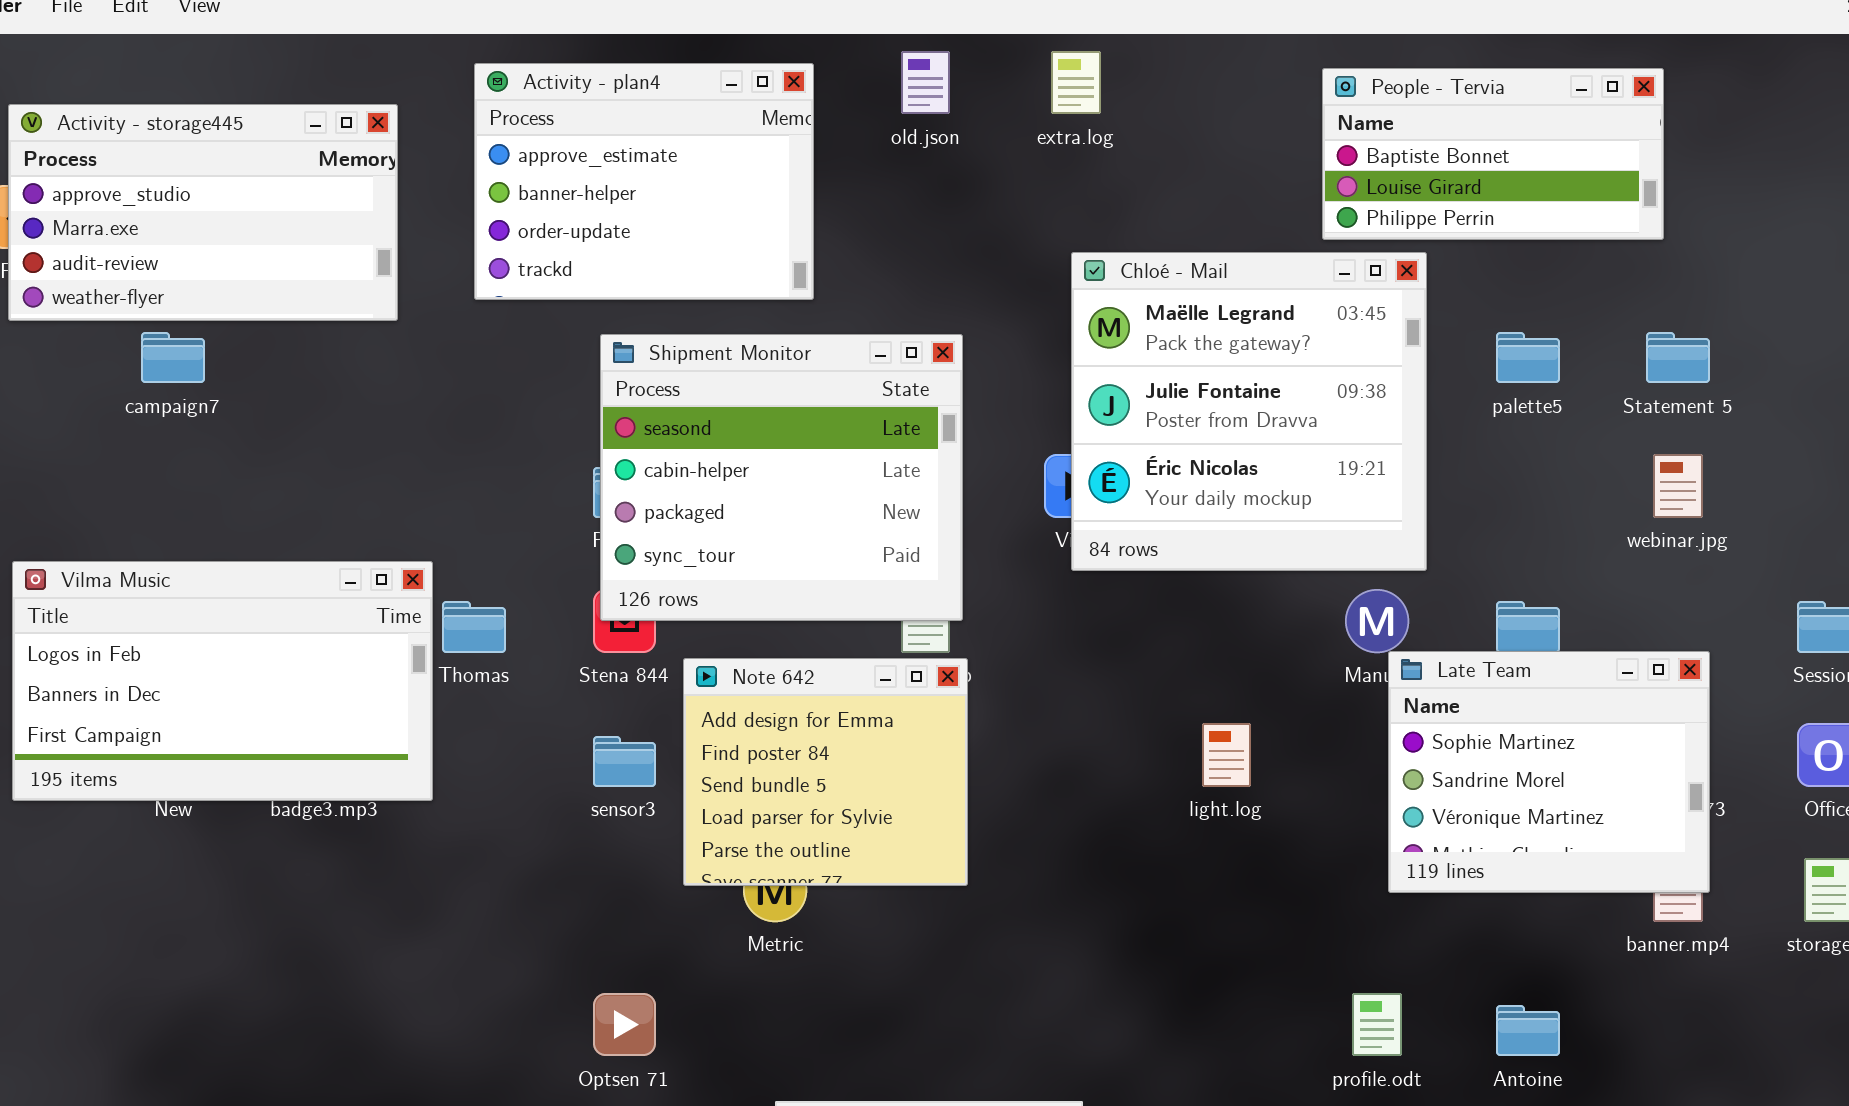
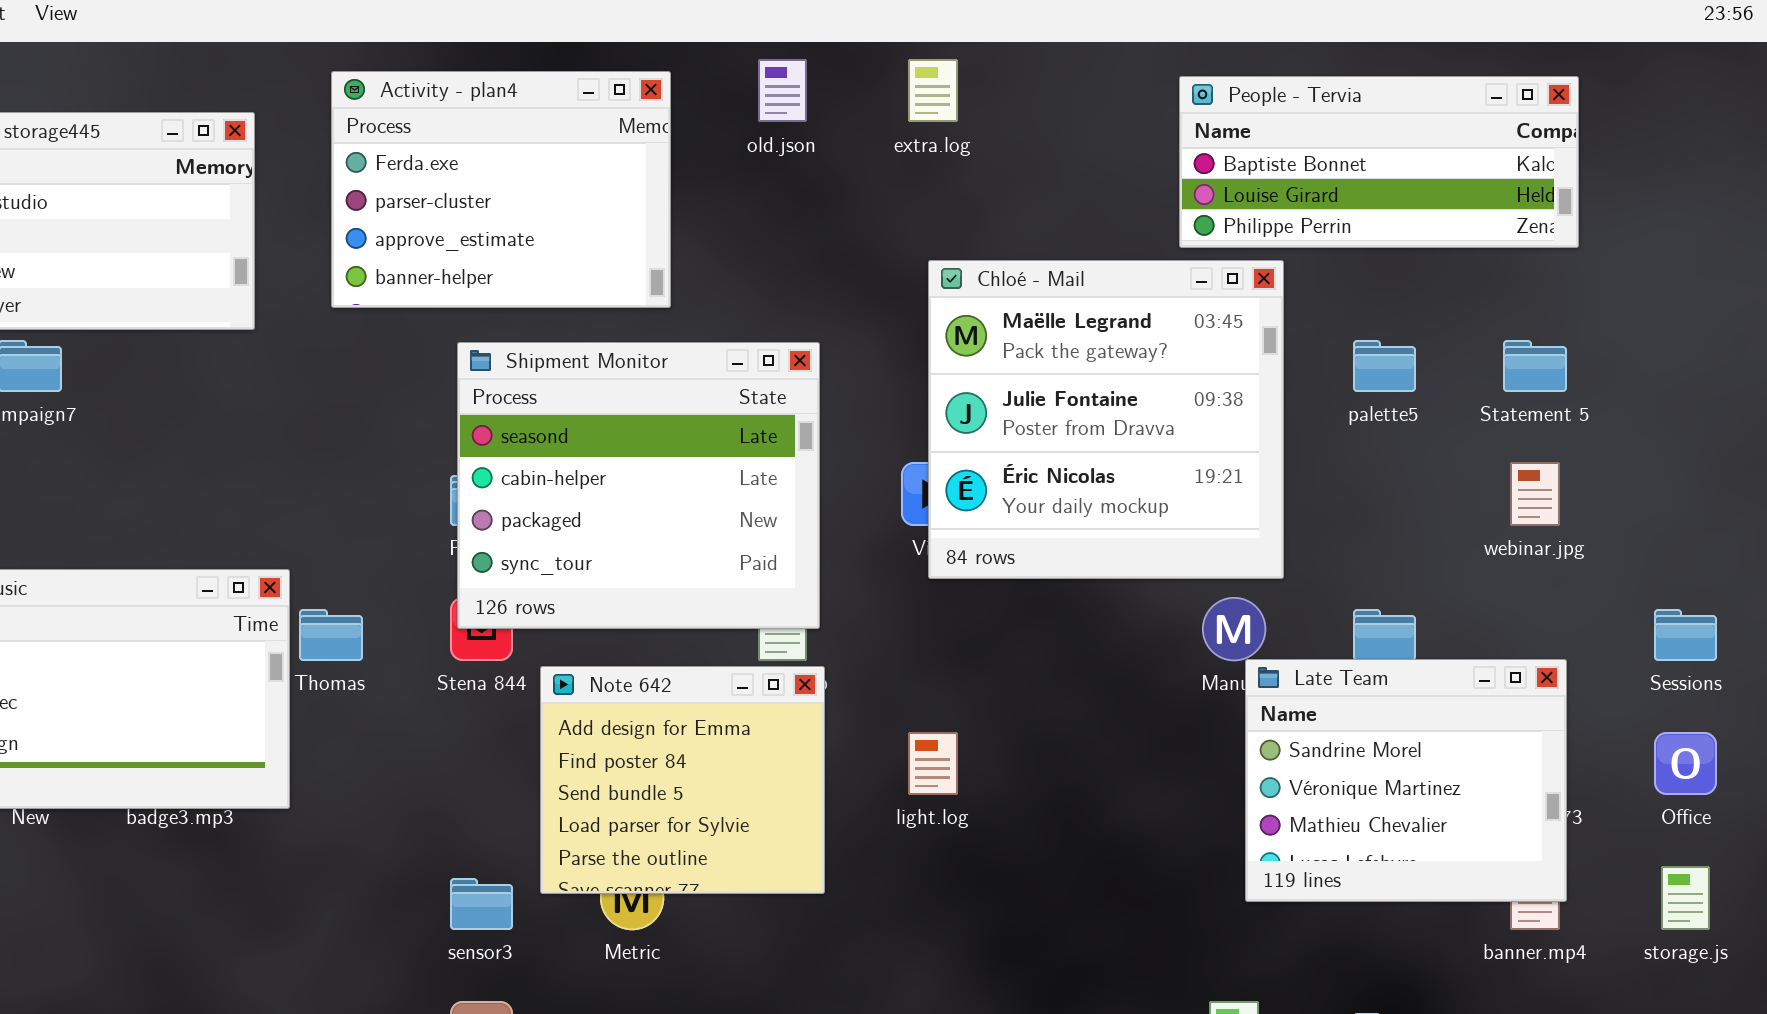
Activity - plan4: [474,63,814,300] -> [331,71,671,308], scrolled up 2 rows
People - Tervia: [1322,68,1664,240] -> [1179,76,1579,248], resized
Late Team: [1388,651,1710,893] -> [1245,659,1567,902], scrolled down 1 row
light.log: [1202,723,1251,787] -> [908,732,958,795], moved
sensor3: [593,736,656,787] -> [450,878,513,930], moved

